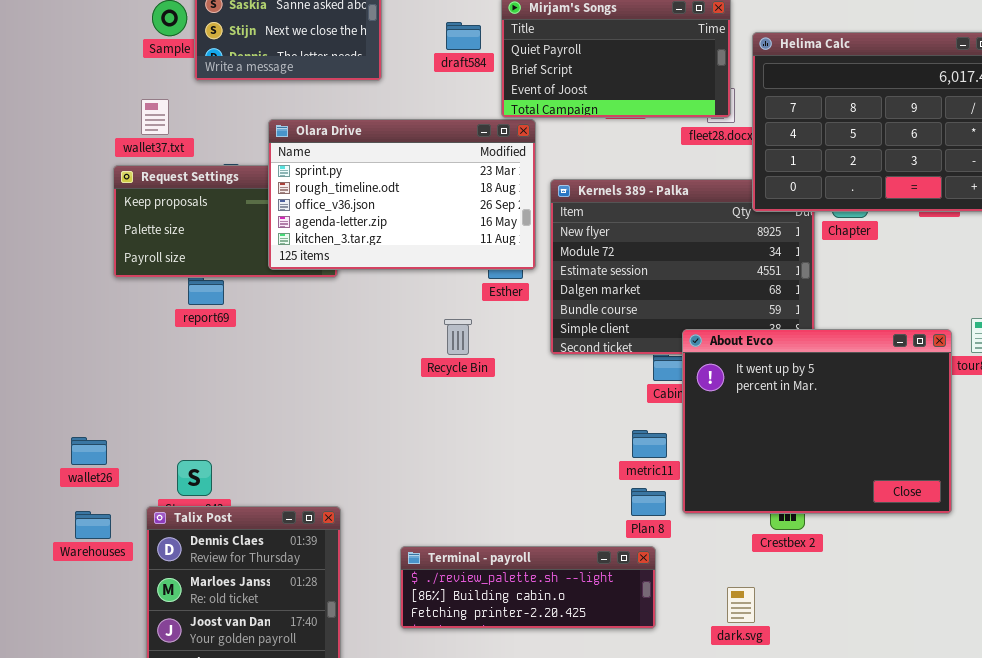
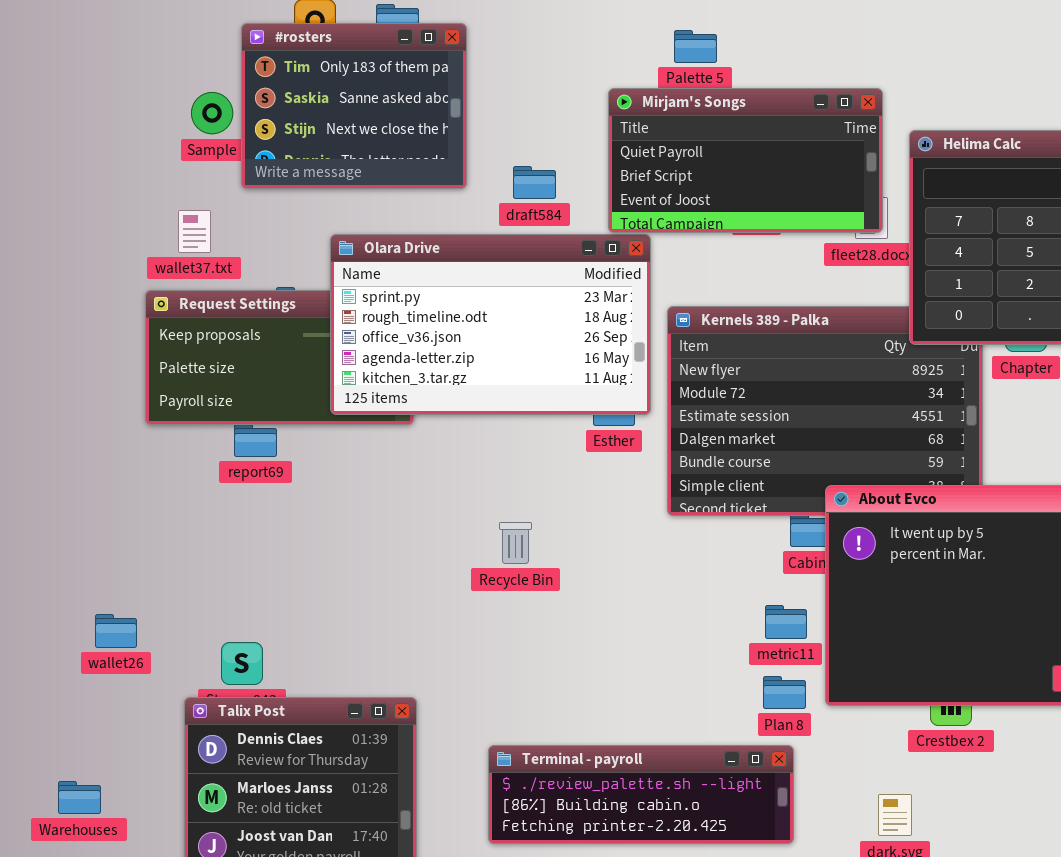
draft584: [446,22,481,50] -> [513,166,556,199], moved
Recycle Bin: [444,319,472,355] -> [499,522,532,564], moved
Warehouses: [75,511,111,539] -> [58,781,101,814], moved

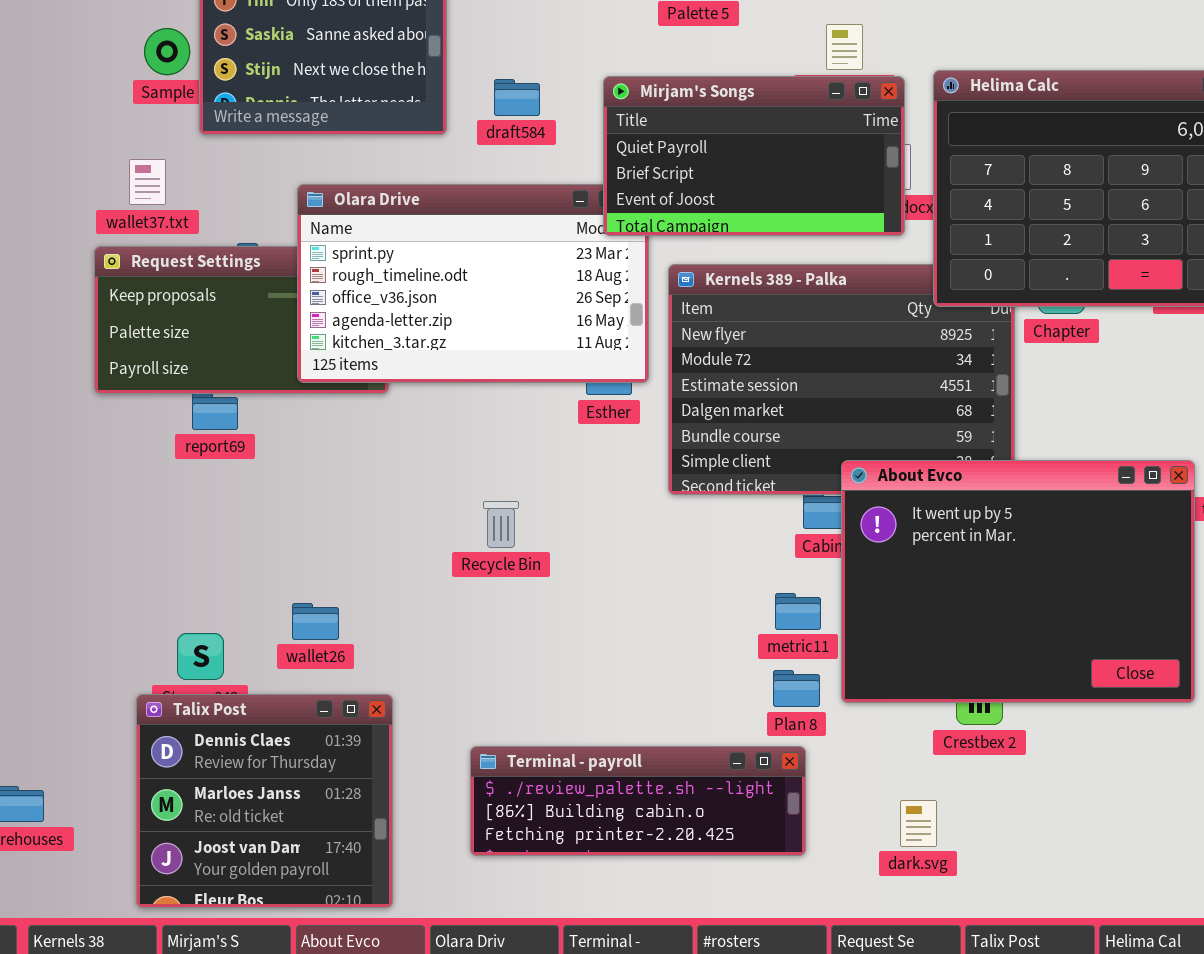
Mirjam's Songs: [608,88,883,233] -> [603,76,905,236], moved
draft584: [513,166,556,199] -> [494,79,540,116], moved
wallet26: [95,614,137,648] -> [292,603,339,640], moved

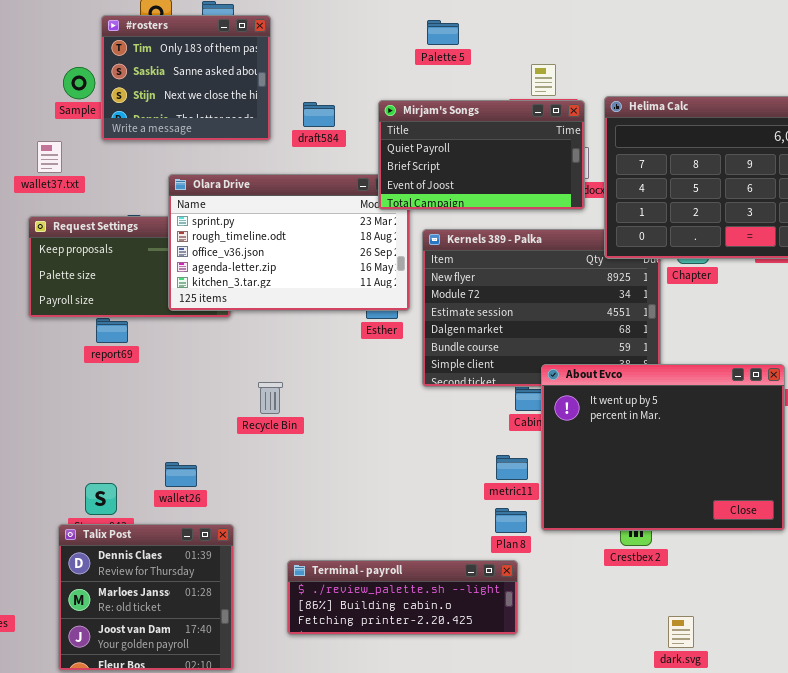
wallet37.txt: [129,159,166,205] -> [37,141,62,173], moved
Recycle Bin: [483,501,519,548] -> [258,382,283,414], moved
dark.svg: [900,800,937,847] -> [668,616,694,648], moved

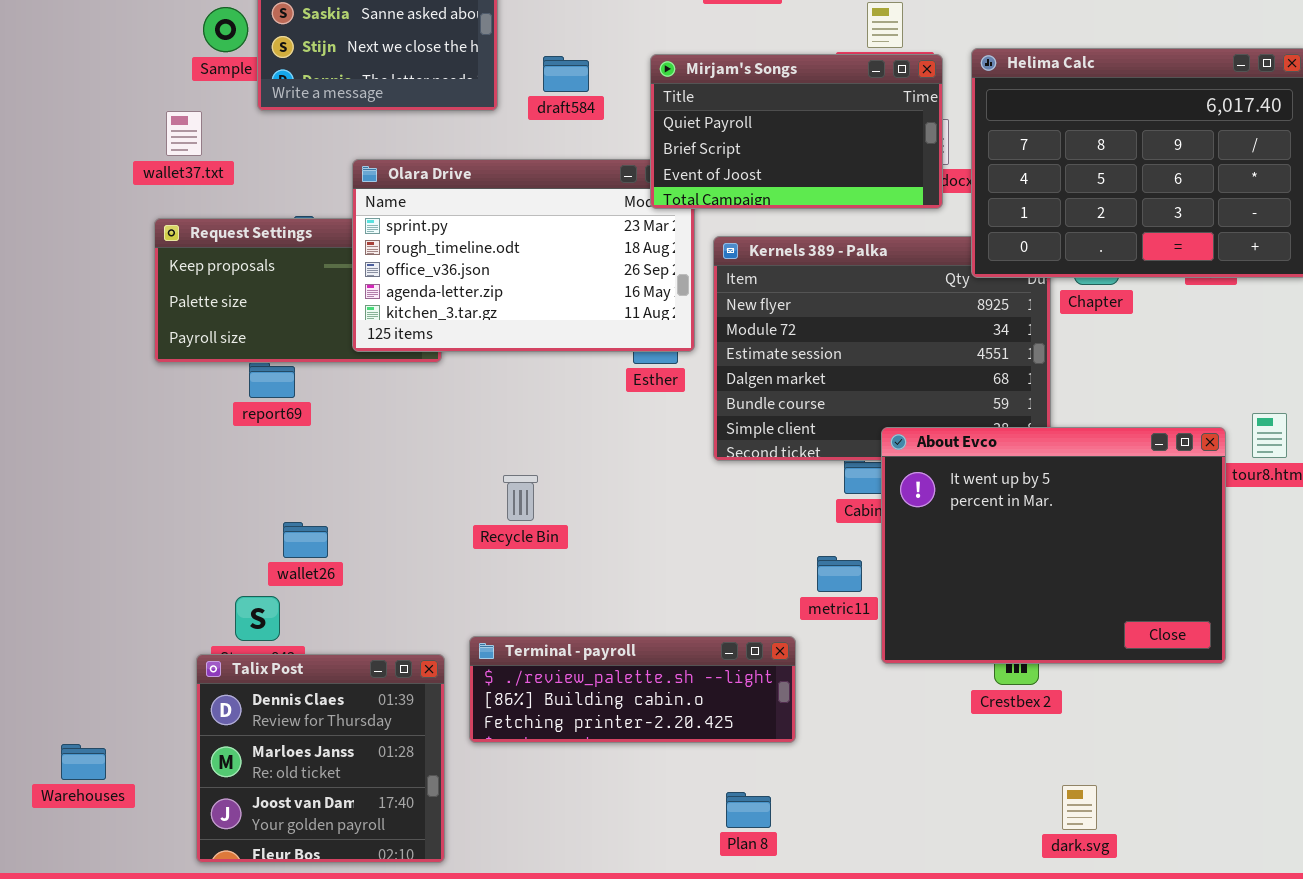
Recycle Bin: [258,382,283,414] -> [503,475,538,521], moved
wallet26: [165,462,197,487] -> [283,522,328,558], moved
Plan 8: [495,508,527,533] -> [726,792,771,828], moved
Terminal - payroll: [287,560,518,635] -> [469,636,796,743], moved

